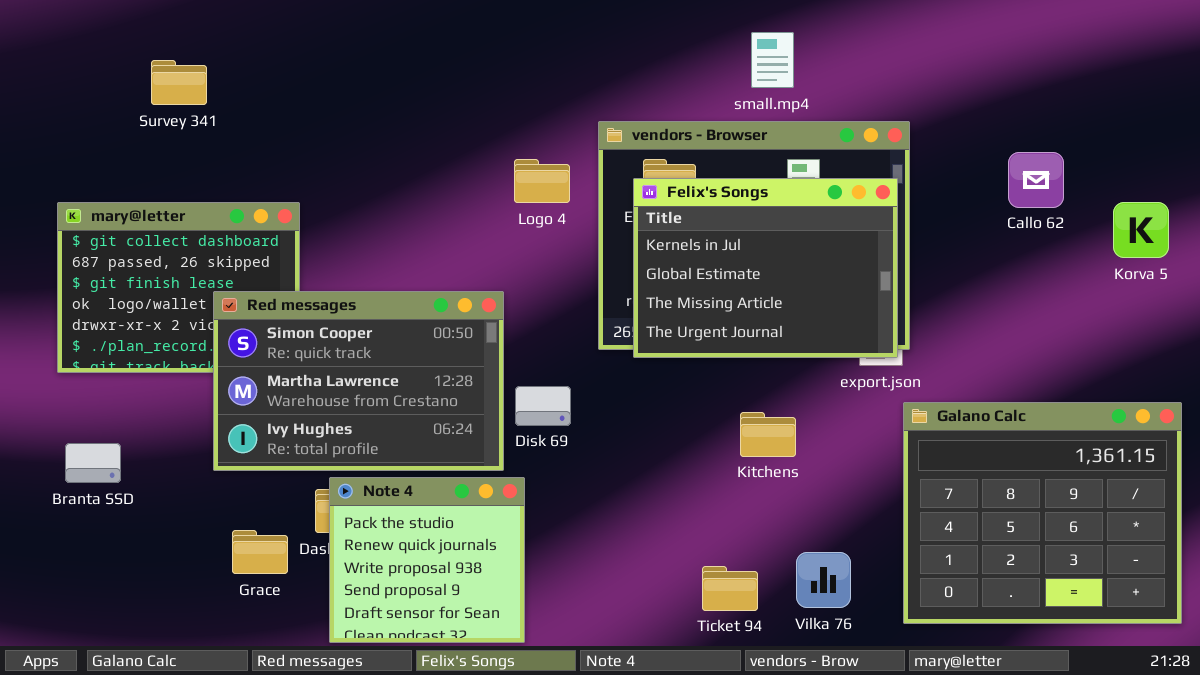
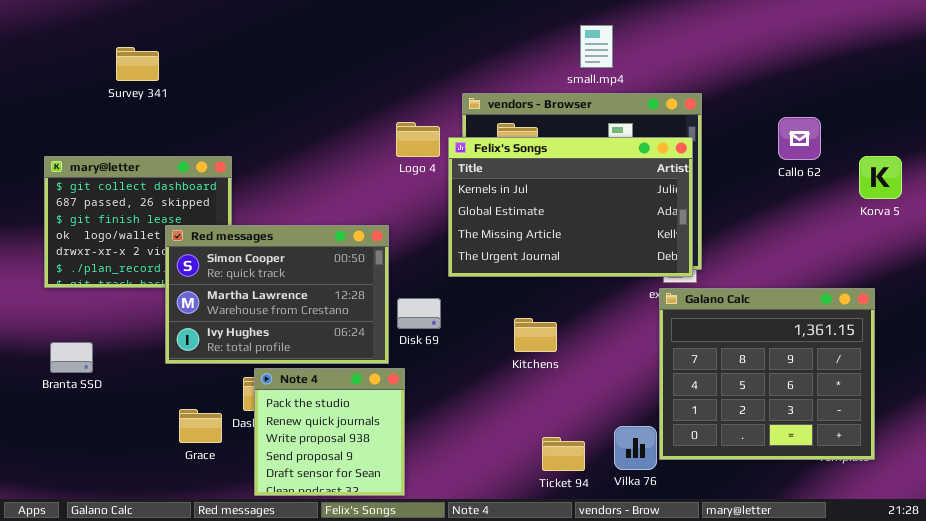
Felix's Songs: [633,178,898,358] -> [448,137,693,277], resized
Galano Calc: [903,402,1182,624] -> [659,288,875,460], moved
Kitchens: [740,412,796,457] -> [514,318,557,352], moved

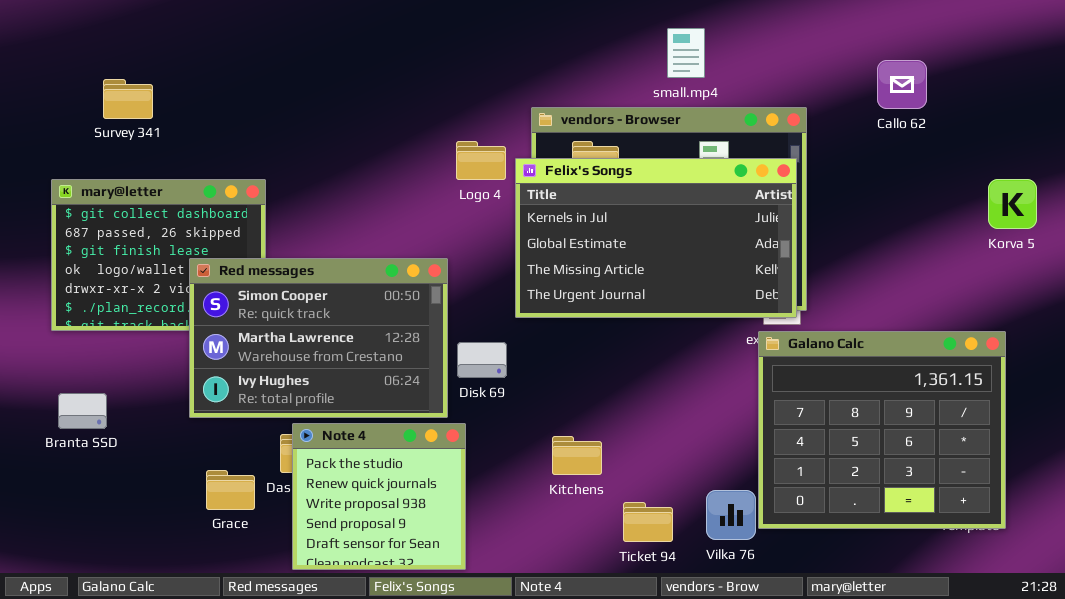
Survey 341: [116,47,159,81] -> [103,79,153,119], moved
Callo 62: [778,117,821,160] -> [877,60,927,109], moved
Kitchens: [514,318,557,352] -> [552,436,602,475], moved

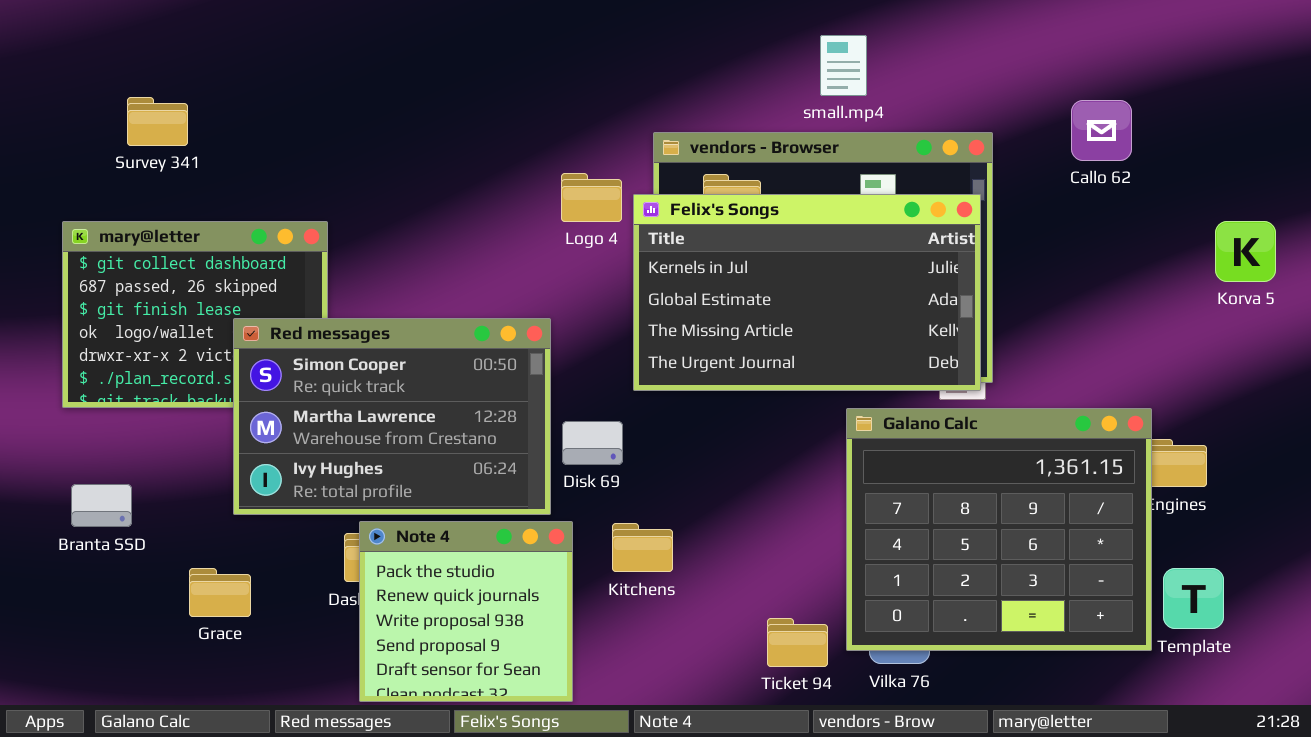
Callo 62: [877,60,927,109] -> [1071,100,1132,161], moved
Galano Calc: [758,331,1006,529] -> [846,408,1152,651], moved
Kitchens: [552,436,602,475] -> [612,523,673,572], moved
Grace: [206,470,255,510] -> [189,568,251,617], moved

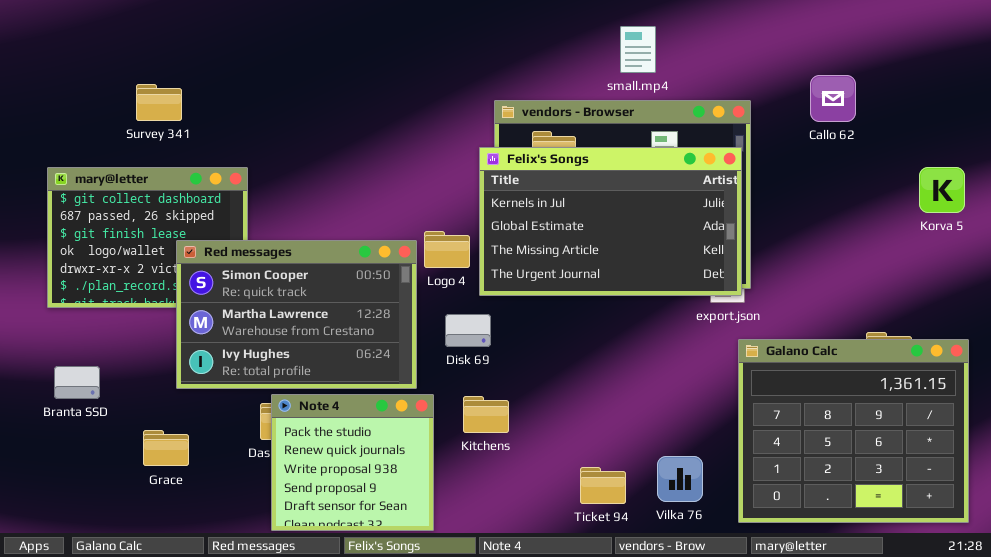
Survey 341: [127,97,188,146] -> [136,84,182,121], moved
Logo 4: [561,173,622,222] -> [424,231,470,268], moved
Galano Calc: [846,408,1152,651] -> [738,339,969,523], moved
Disk 69: [562,421,623,465] -> [445,314,491,347], moved

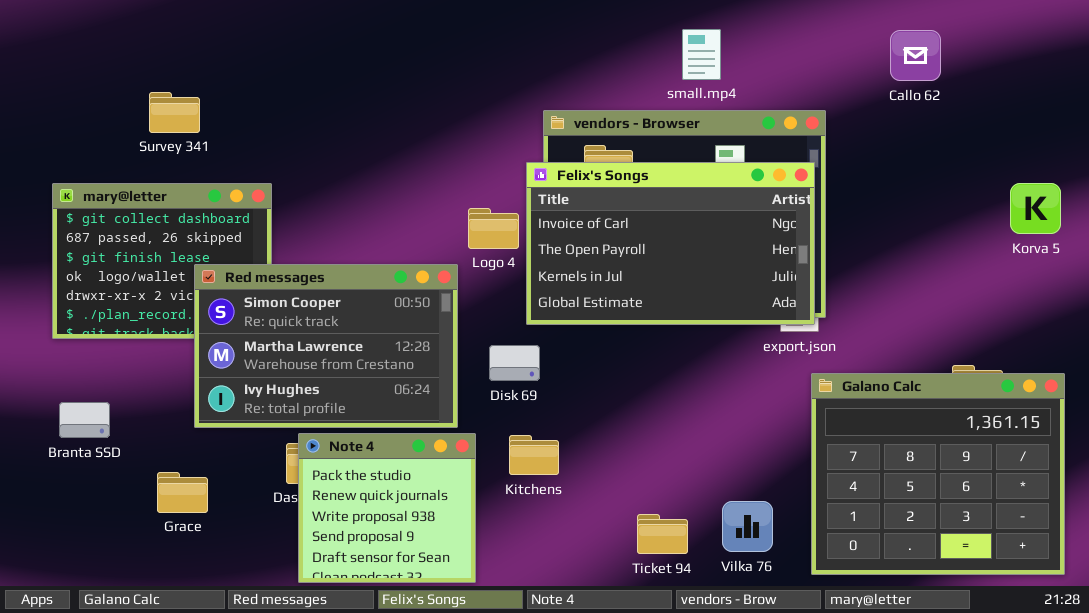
Callo 62: [810,75,856,122] -> [890,30,941,81], moved
Felix's Songs: [479,147,742,296] -> [526,162,815,325], scrolled up 2 rows
Logo 4: [424,231,470,268] -> [468,208,519,249], moved

